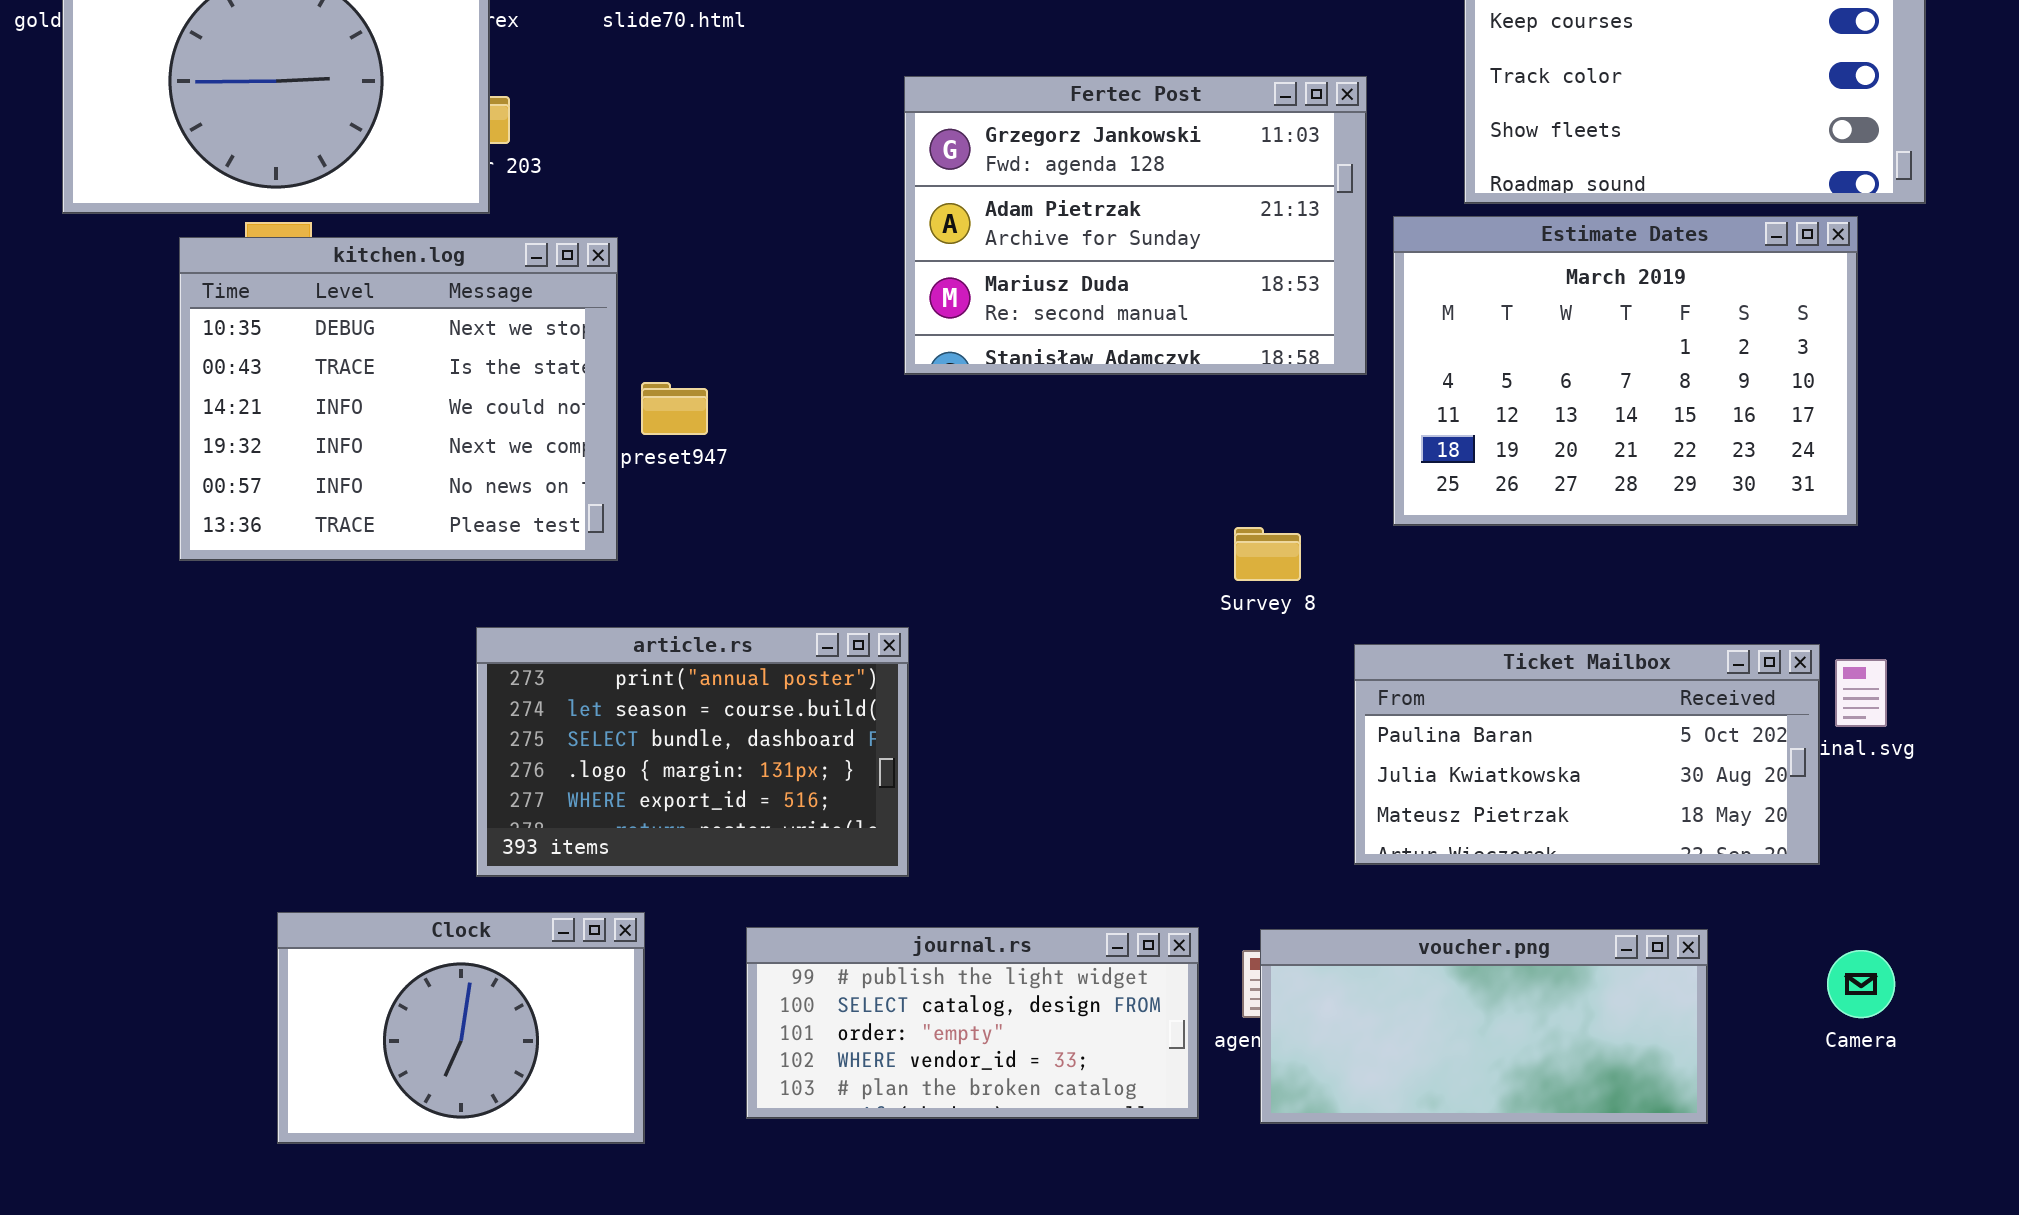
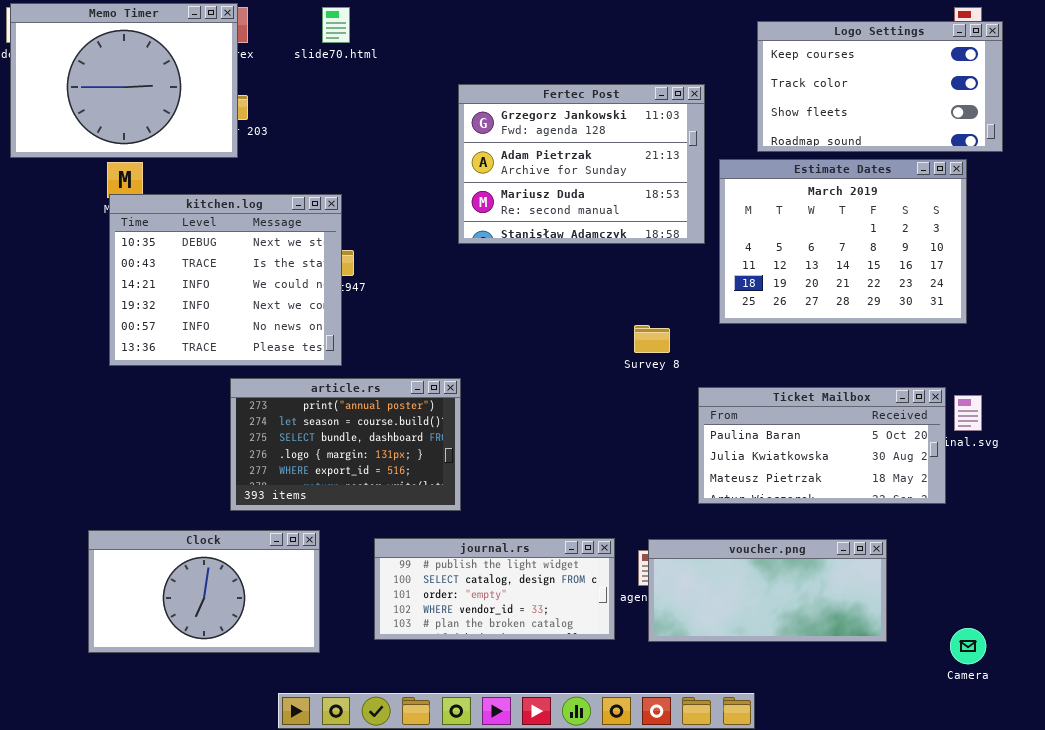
kitchen.log: [179,237,618,561] -> [109,194,342,366], moved
Clock: [277,912,645,1144] -> [88,530,320,653], resized
Camera: [1827,950,1895,1018] -> [950,628,986,664], moved

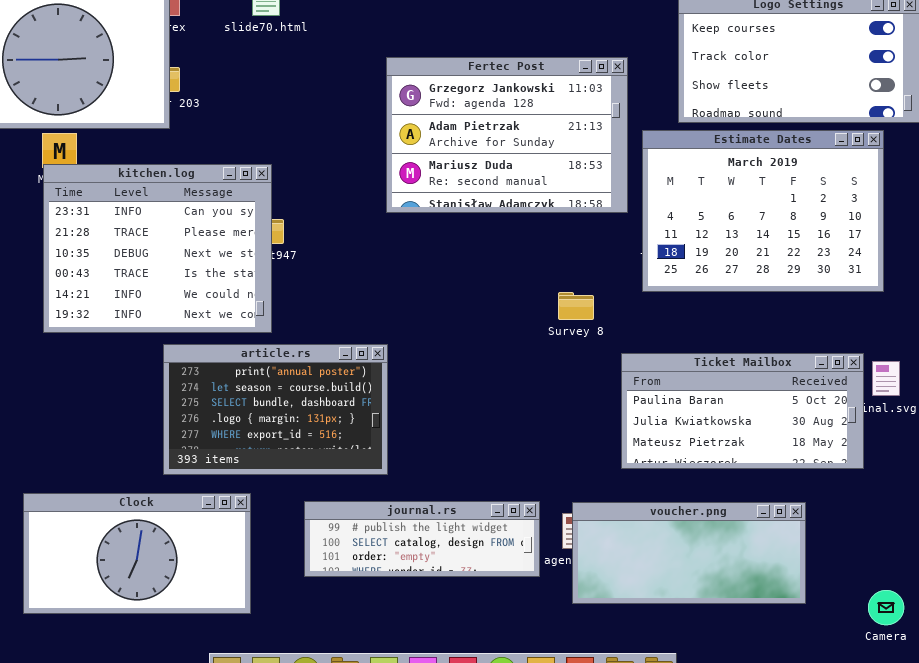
kitchen.log: [109,194,342,366] -> [43,164,272,333], scrolled up 2 rows
journal.rs: [374,538,615,640] -> [304,501,540,577], resized

